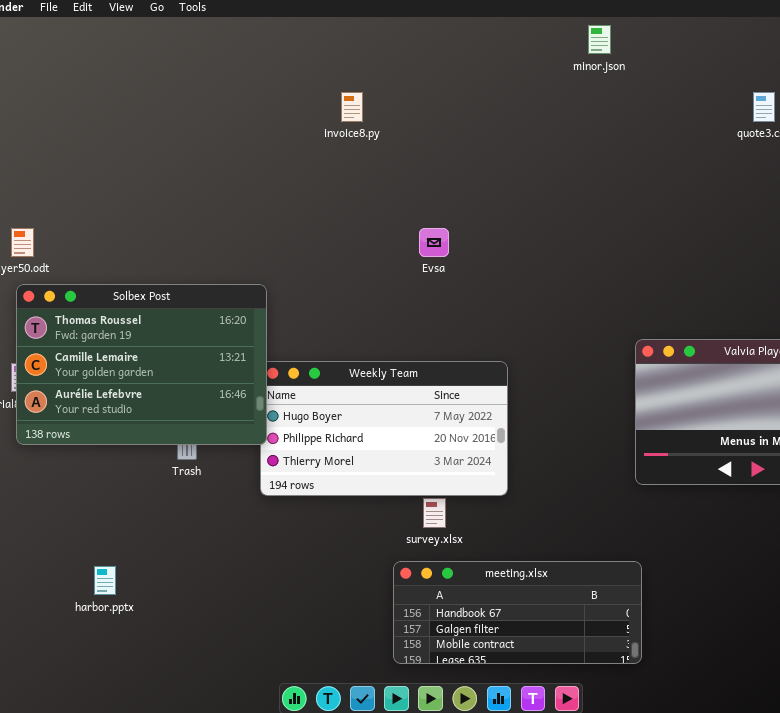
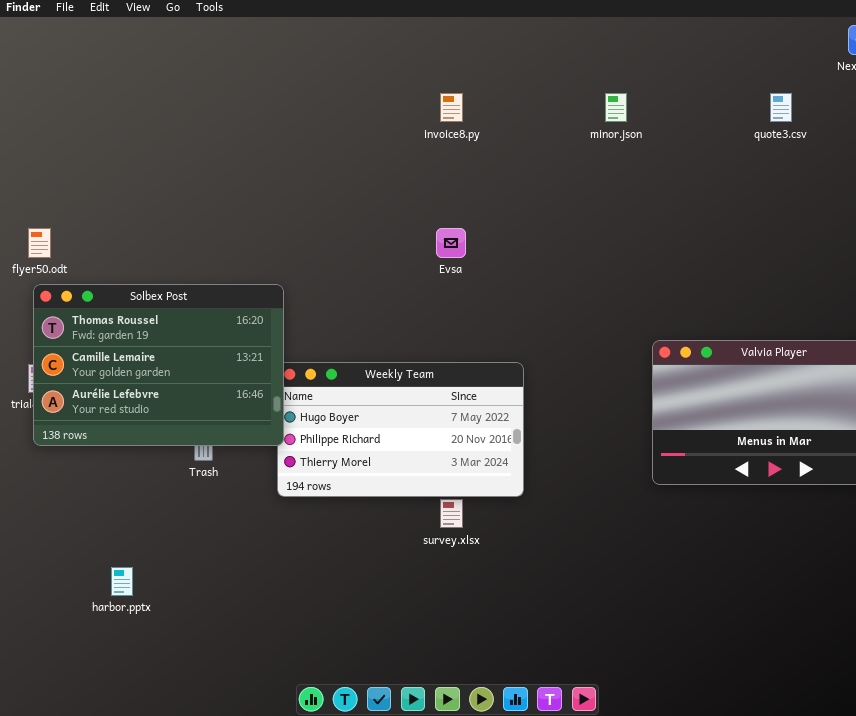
minor.json: [588,25,611,54] -> [605,93,627,122], moved
invoice8.py: [341,92,363,122] -> [440,93,463,122], moved
meeting.xlsx: [393,561,642,664] -> none, closed

